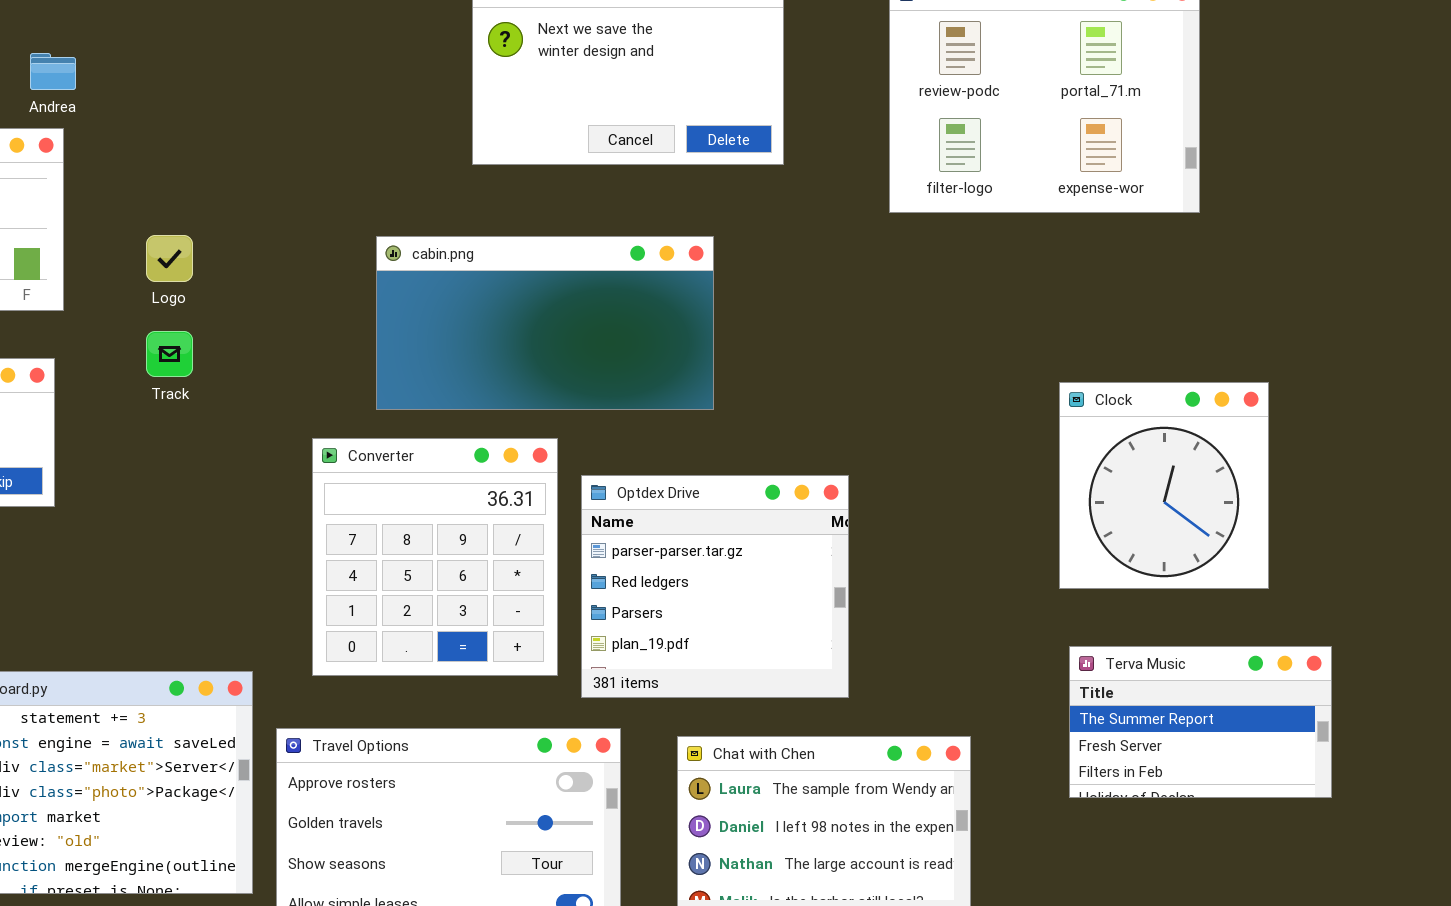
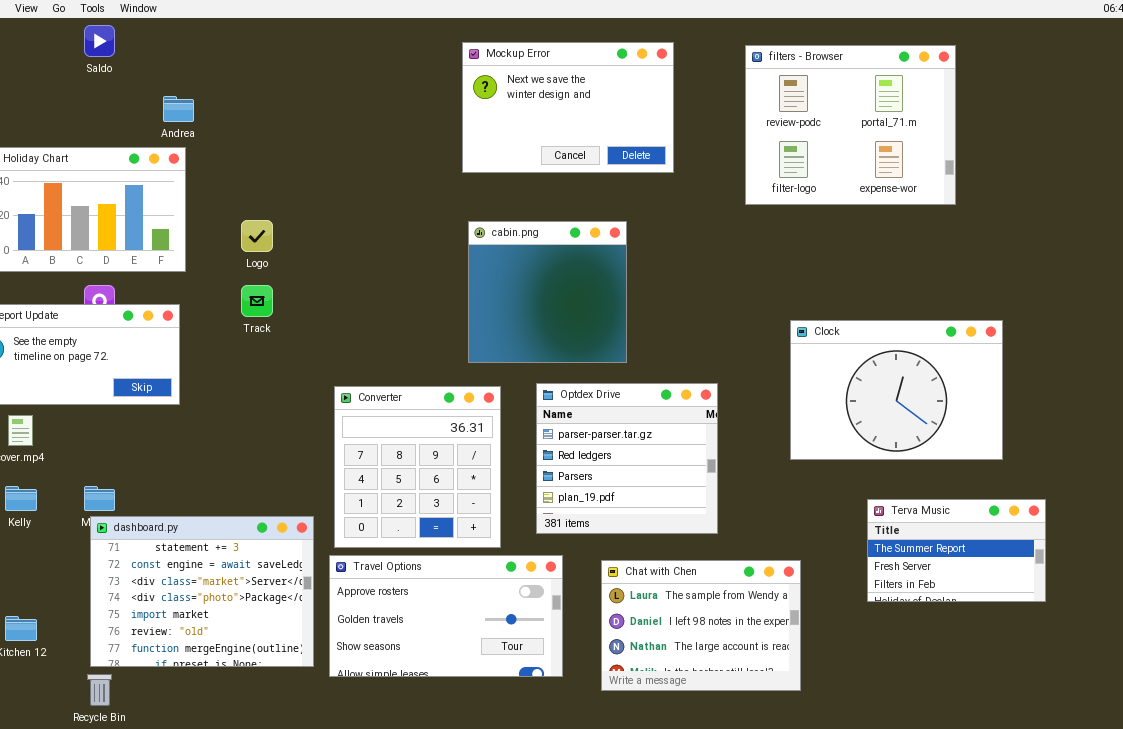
cabin.png: [376,236,714,410] -> [468,221,627,363], resized
Clock: [1059,382,1269,589] -> [790,320,1003,460], resized
Converter: [312,438,558,676] -> [334,386,501,548], moved

